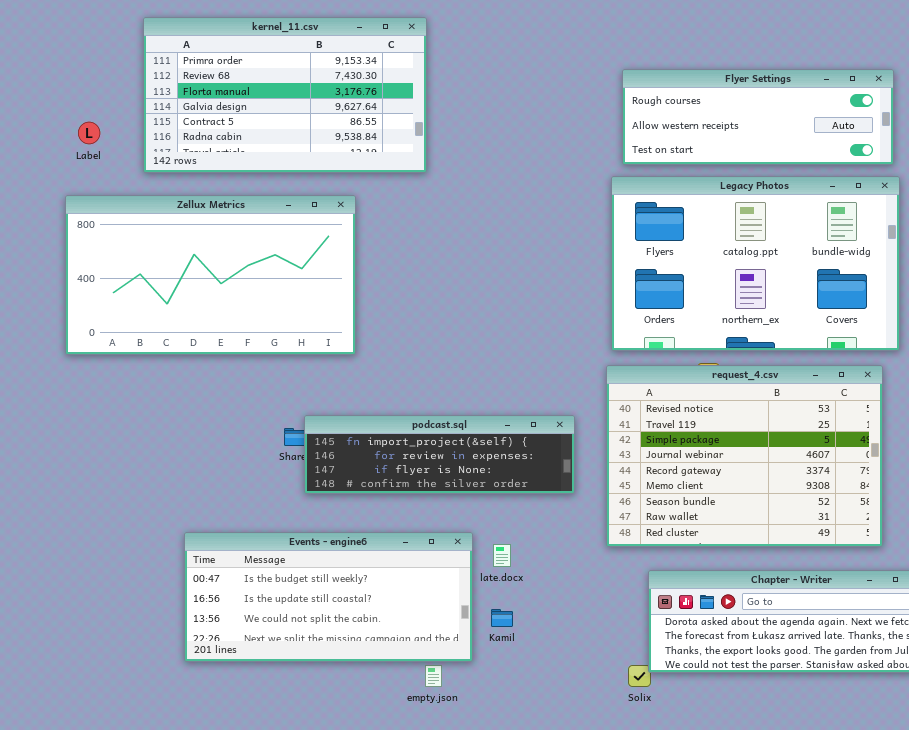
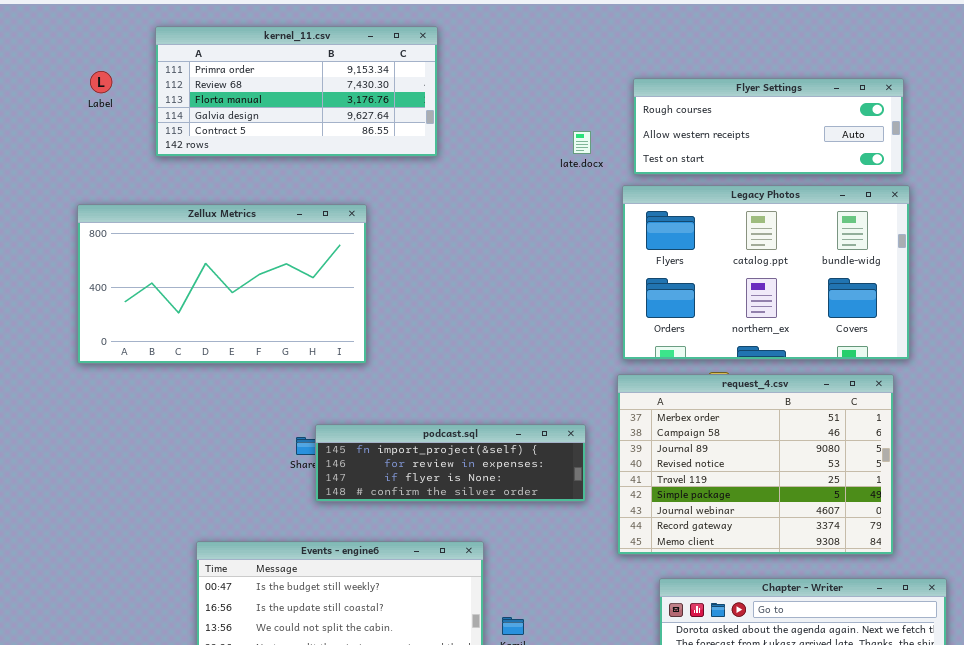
kernel_11.csv: [143,17,427,173] -> [155,26,438,157], resized
Label: [78,122,100,144] -> [90,71,112,93], moved
request_4.csv: [606,365,883,547] -> [617,374,894,555], scrolled up 3 rows
late.docx: [493,544,511,567] -> [573,131,591,154], moved

